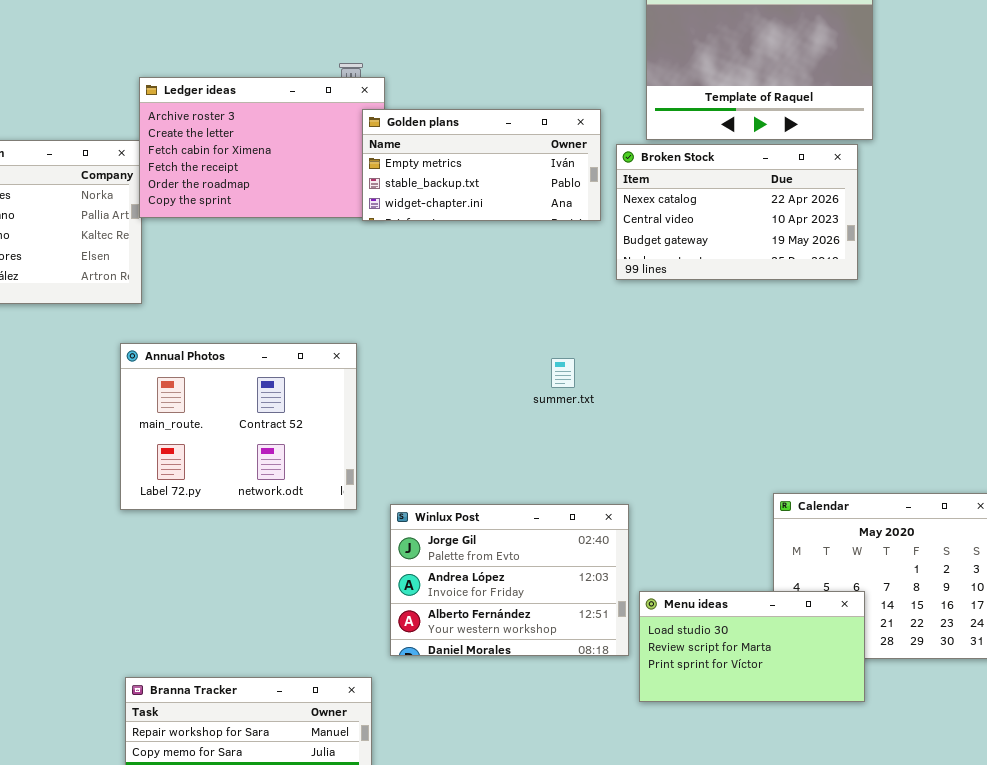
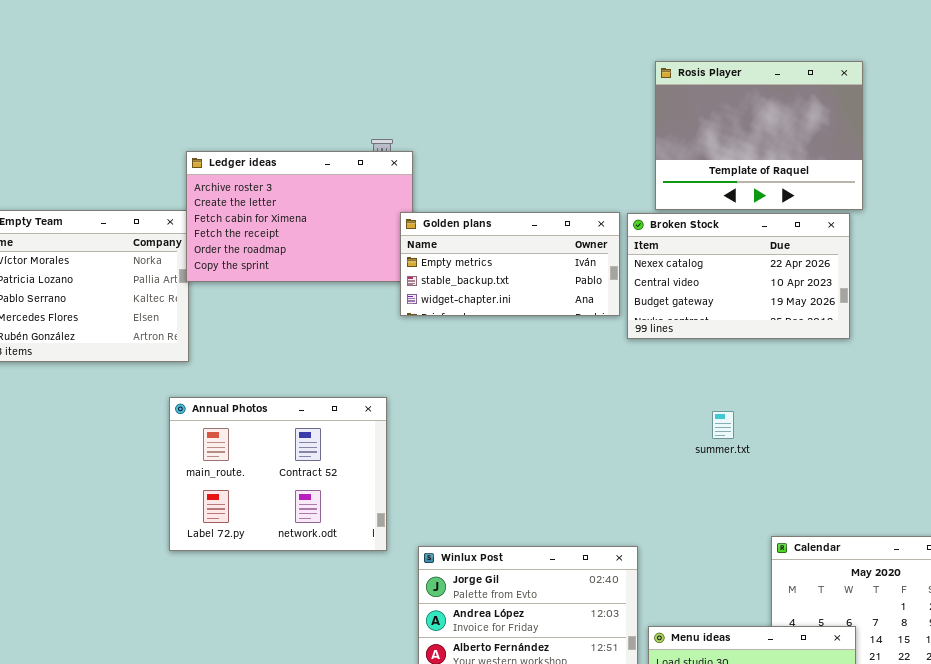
Golden plans: [362,109,601,221] -> [400,212,620,316], moved
summer.txt: [551,358,575,388] -> [712,411,734,439], moved

